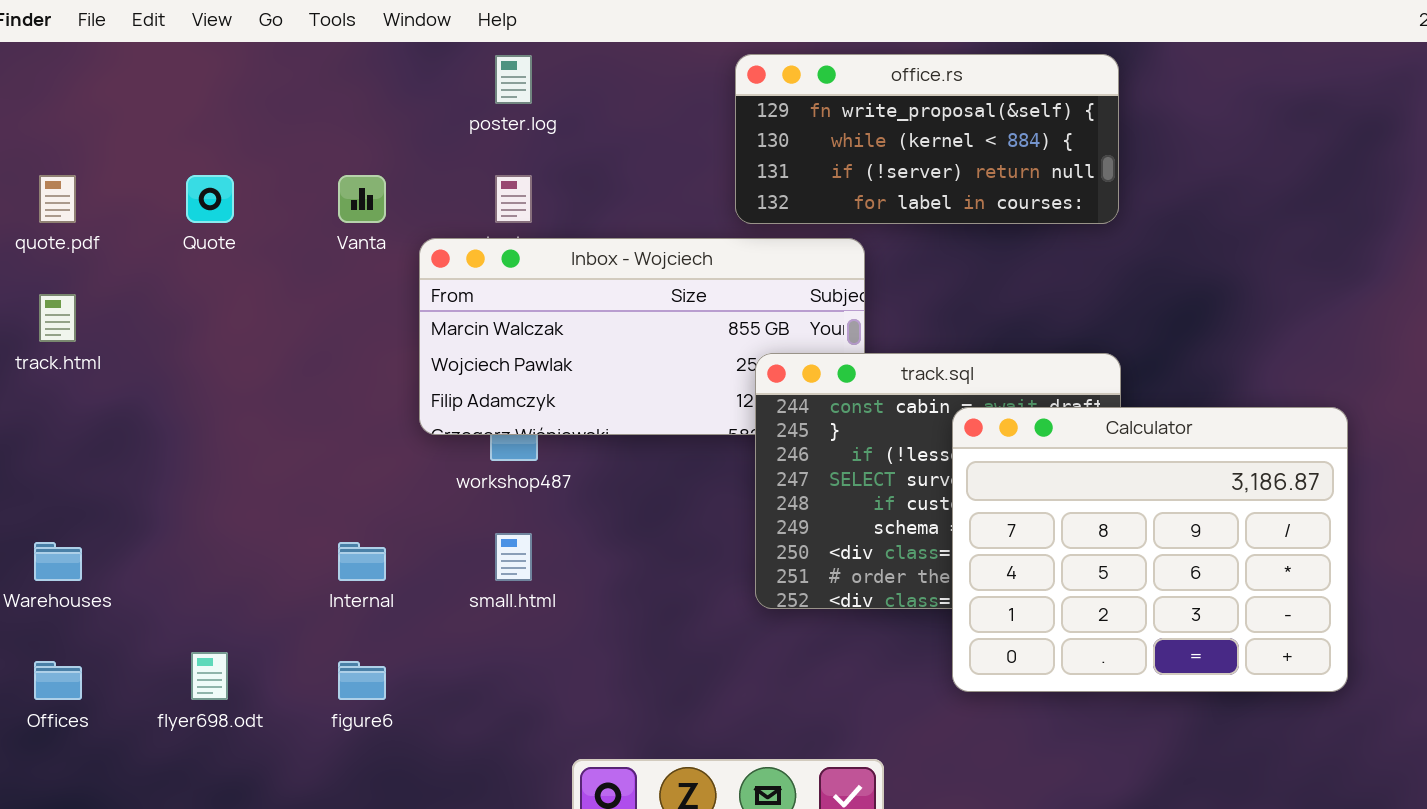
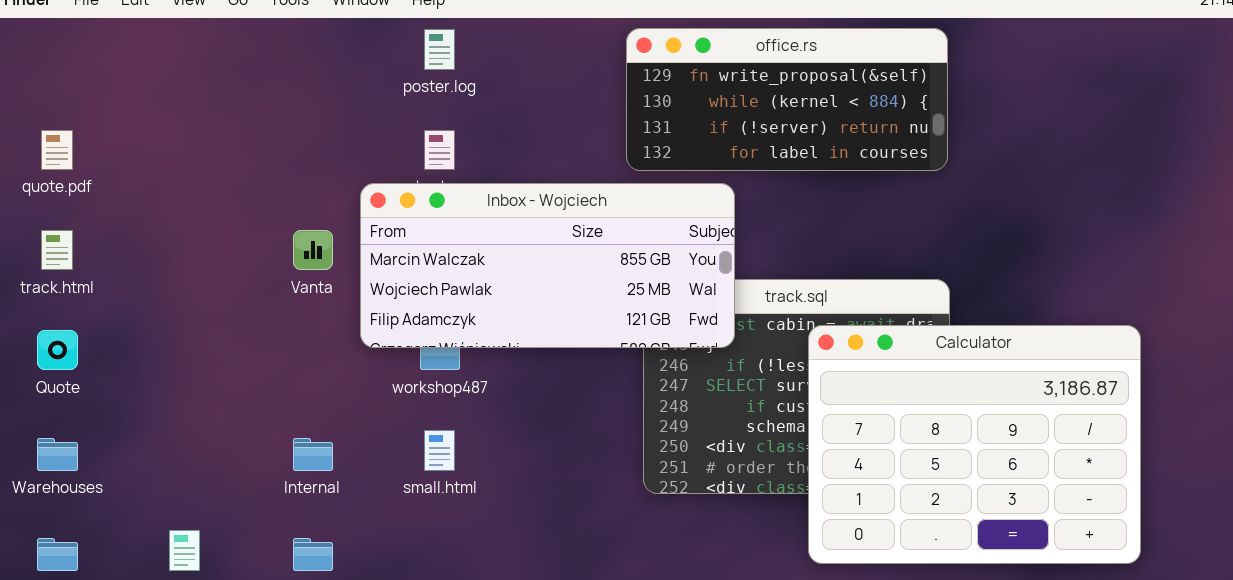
Quote: [186,175,234,223] -> [37,330,78,370], moved
Vanta: [338,175,386,223] -> [293,230,333,270], moved
Inbox - Wojciech: [419,238,865,435] -> [360,183,735,348], raised

